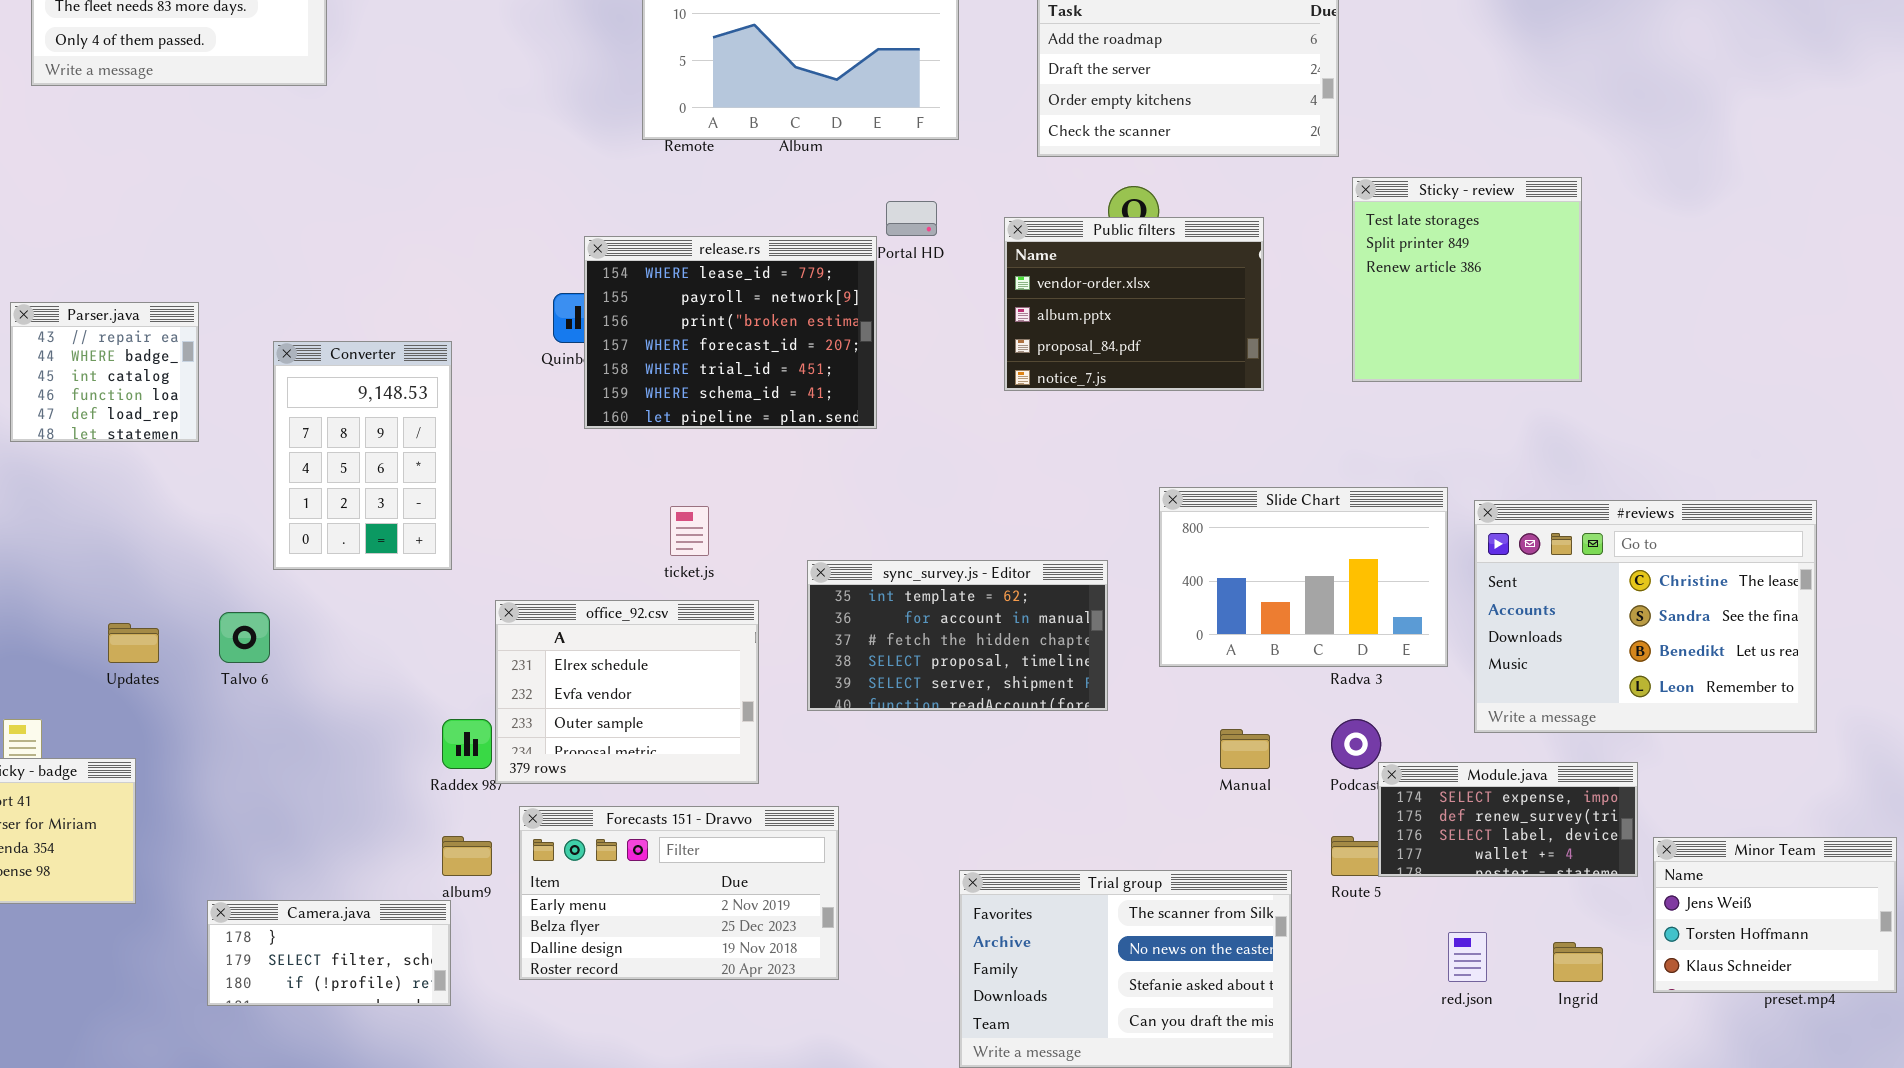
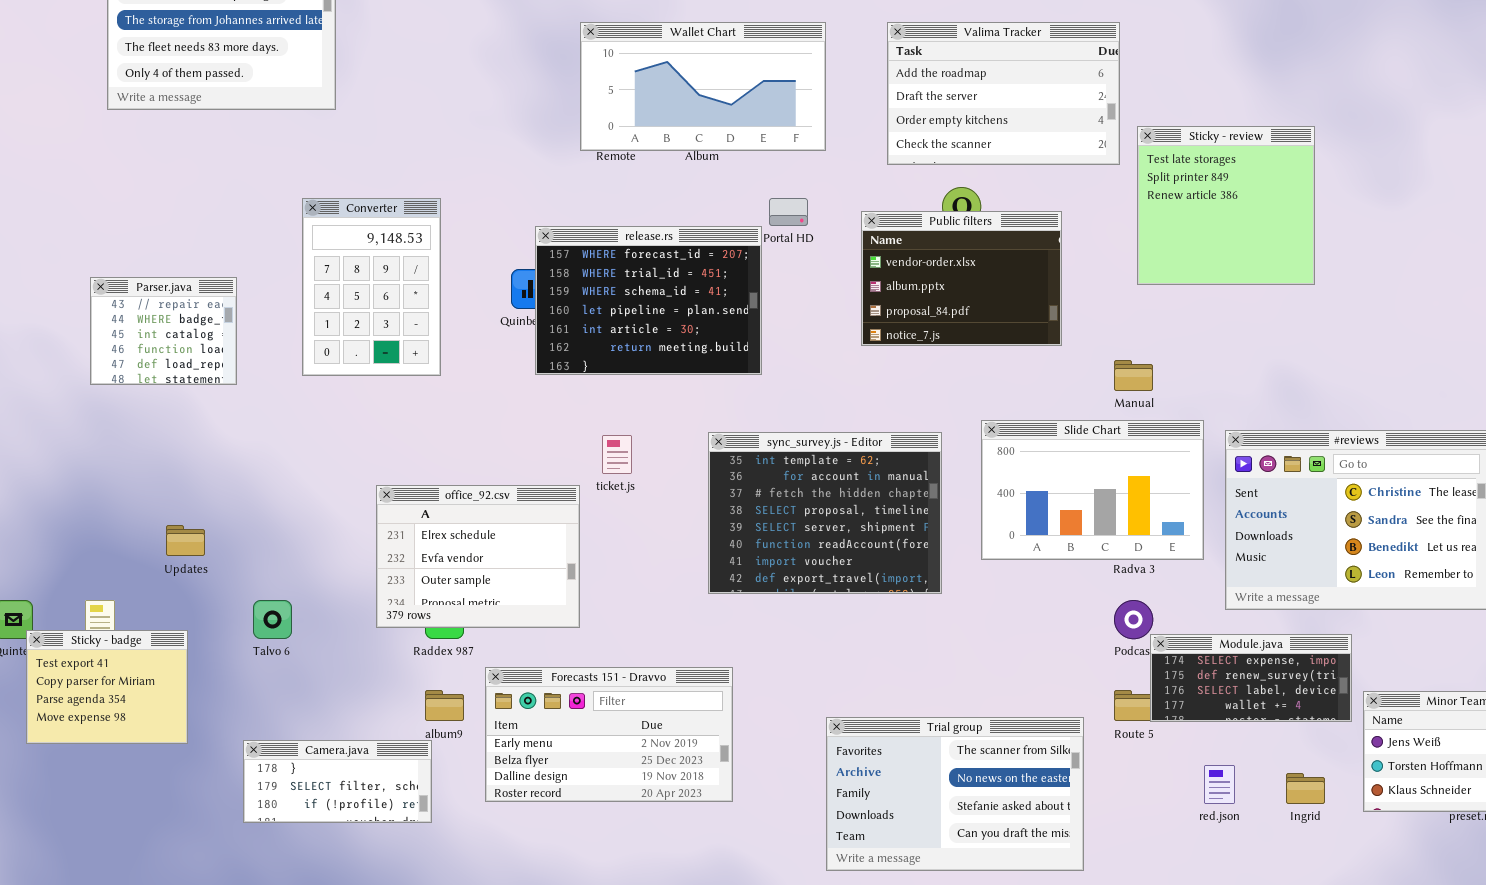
Sticky - review: [1352,177,1582,382] -> [1137,126,1315,285], moved
release.rs: [584,236,877,429] -> [535,226,762,375], scrolled down 3 rows
Converter: [273,341,452,570] -> [302,198,441,376], moved
sync_survey.js - Editor: [807,560,1108,711] -> [708,432,942,594], resized
office_92.csv: [495,600,759,784] -> [376,485,580,628], moved
Talvo 6: [219,612,270,663] -> [253,600,292,639], moved
Manual: [1220,729,1270,769] -> [1114,360,1153,391], moved

